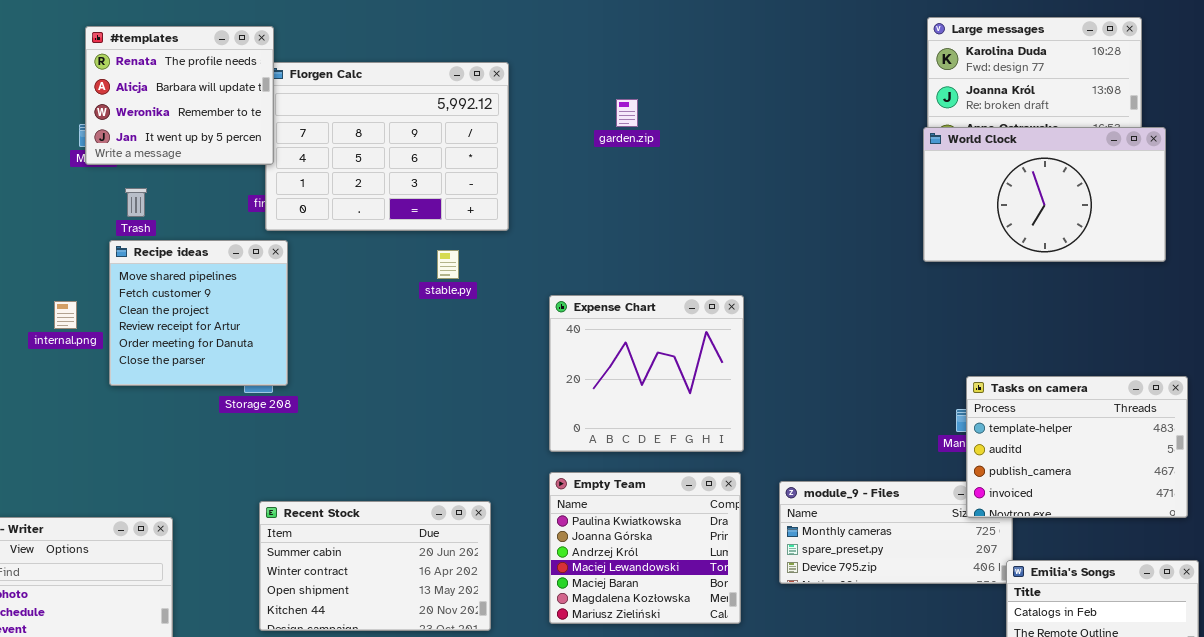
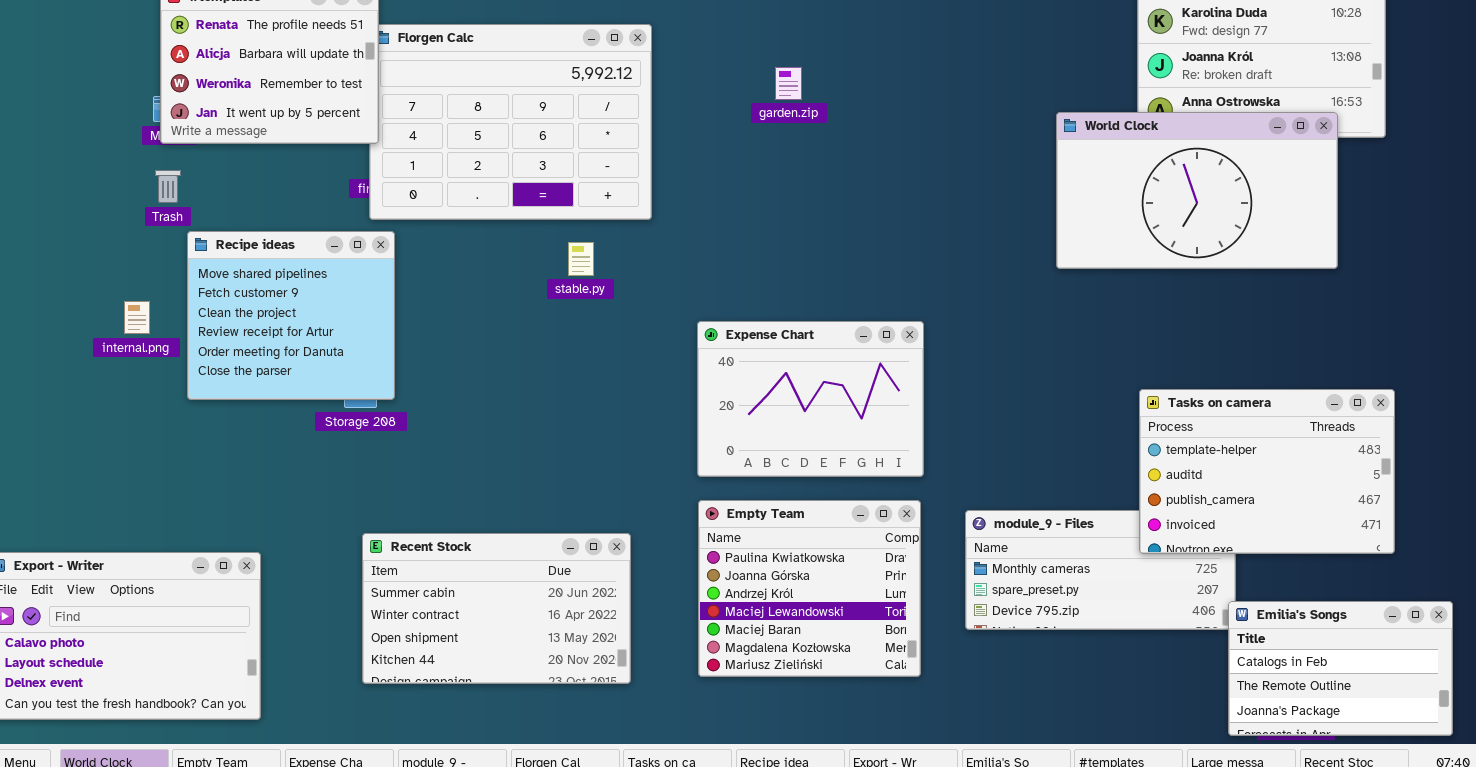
World Clock: [923,127,1166,262] -> [1056,112,1338,269], moved
Trash: [125,188,147,217] -> [155,170,181,203], moved
Expense Chart: [549,295,744,452] -> [697,321,924,477], resized
Tasks on camera: [966,376,1188,518] -> [1139,389,1395,554], moved

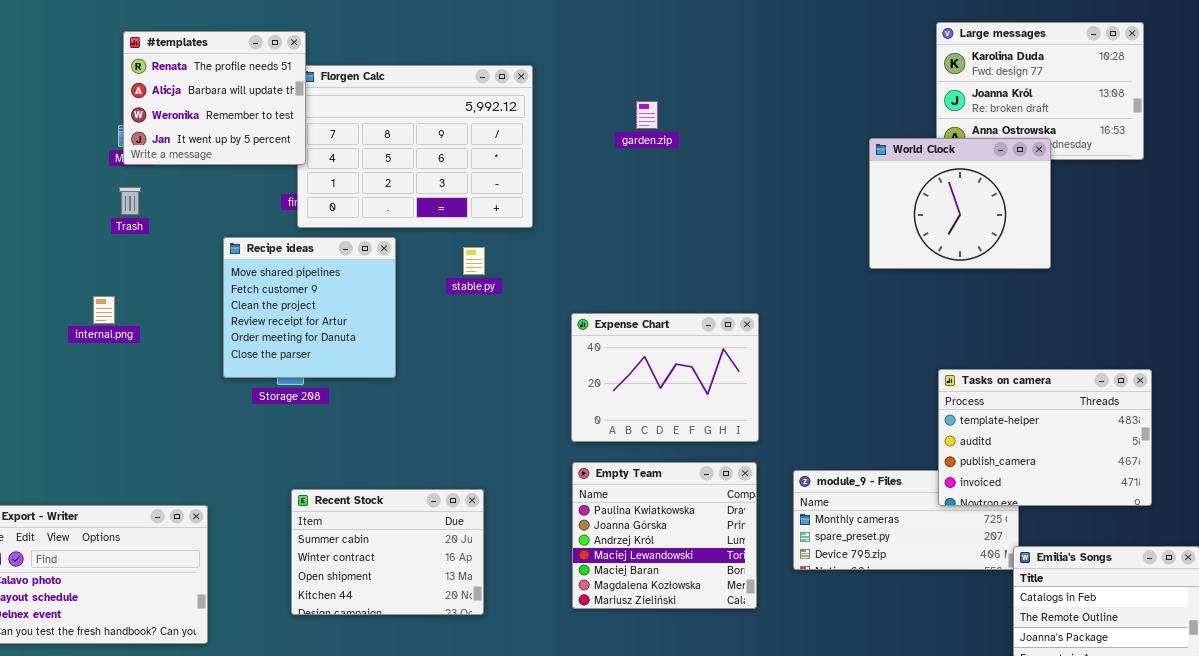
World Clock: [1056,112,1338,269] -> [869,138,1051,269], resized
Recipe ideas: [187,231,395,400] -> [223,237,396,378], moved
Recent Stock: [362,533,631,684] -> [291,489,484,615], resized

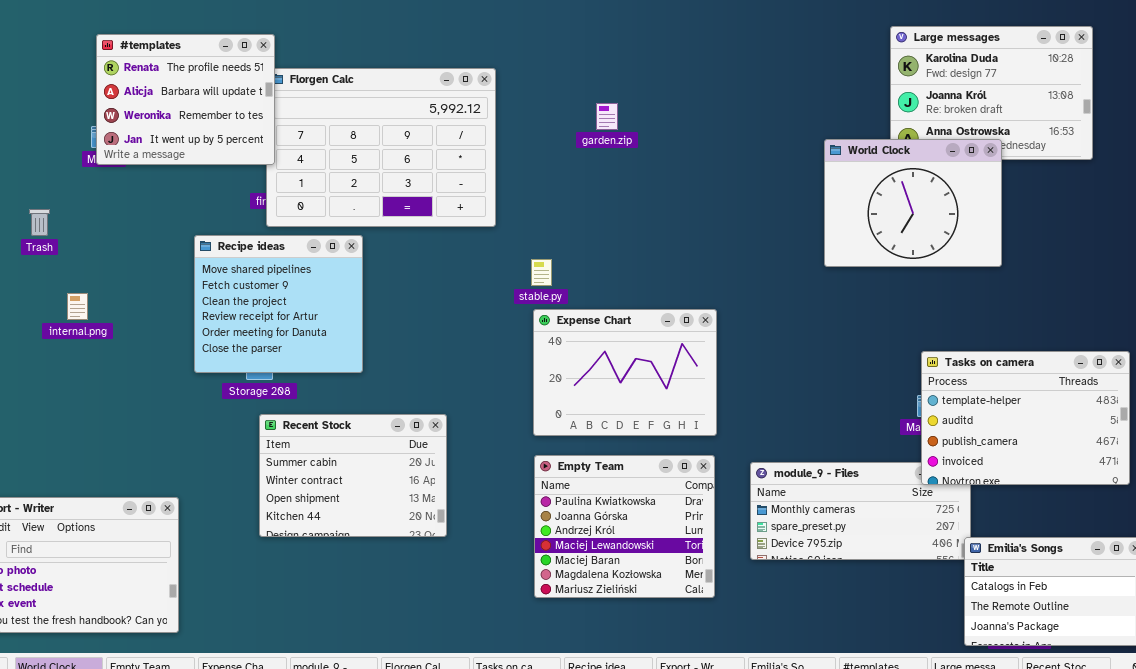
Trash: [119,187,141,215] -> [29,209,50,236], moved
stable.py: [463,247,485,275] -> [531,259,552,286], moved
Tasks on camera: [938,369,1152,506] -> [921,351,1130,485], moved
Recent Stock: [291,489,484,615] -> [259,414,447,537], moved

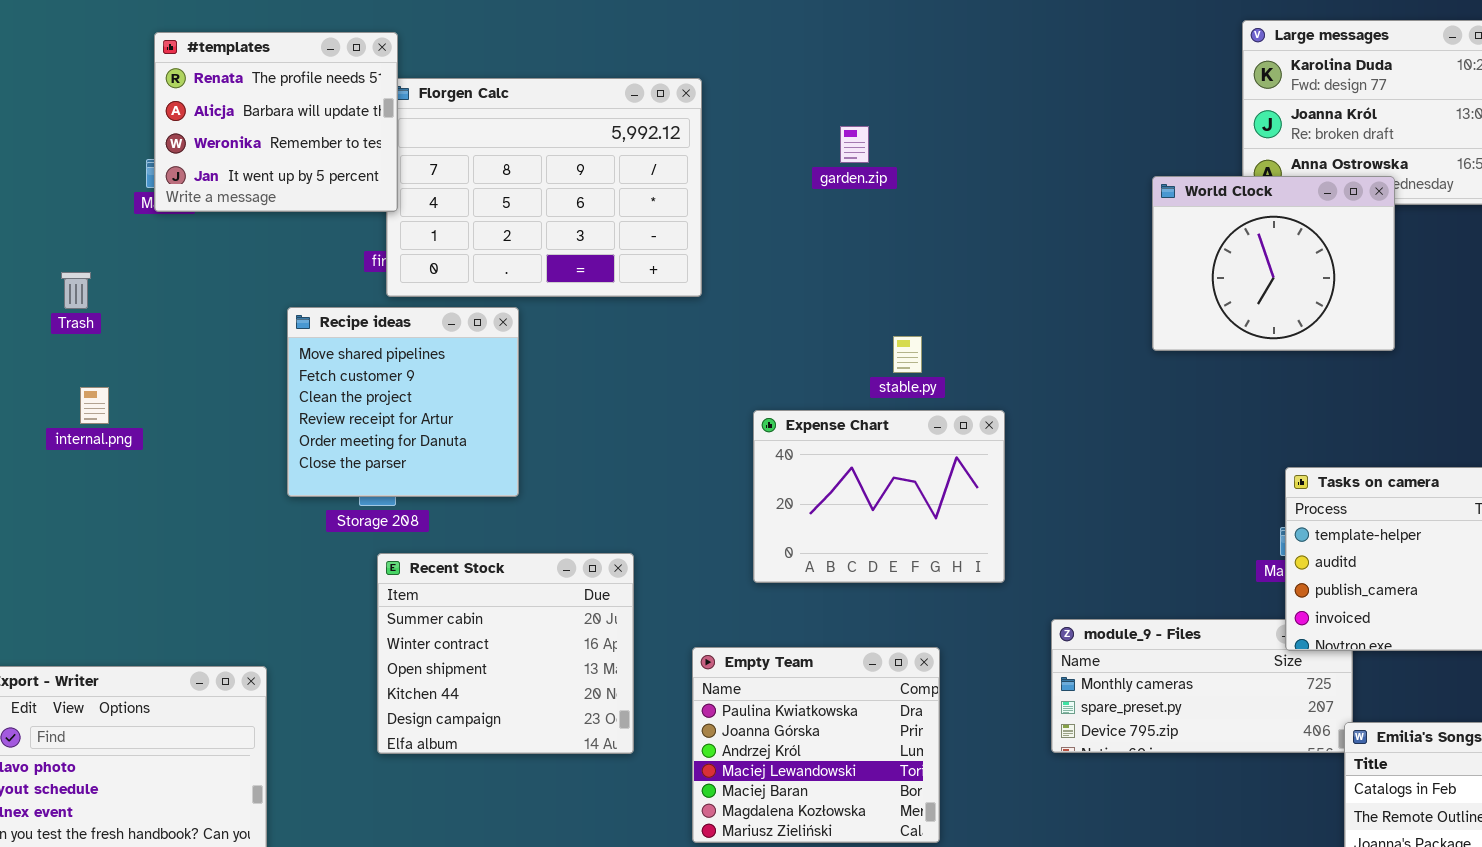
stable.py: [531,259,552,286] -> [893,336,922,373], moved
internal.png: [67,293,88,320] -> [80,387,109,424], moved
Recent Stock: [259,414,447,537] -> [377,553,634,754], resized
Empty Team: [534,455,715,598] -> [692,647,940,843], moved

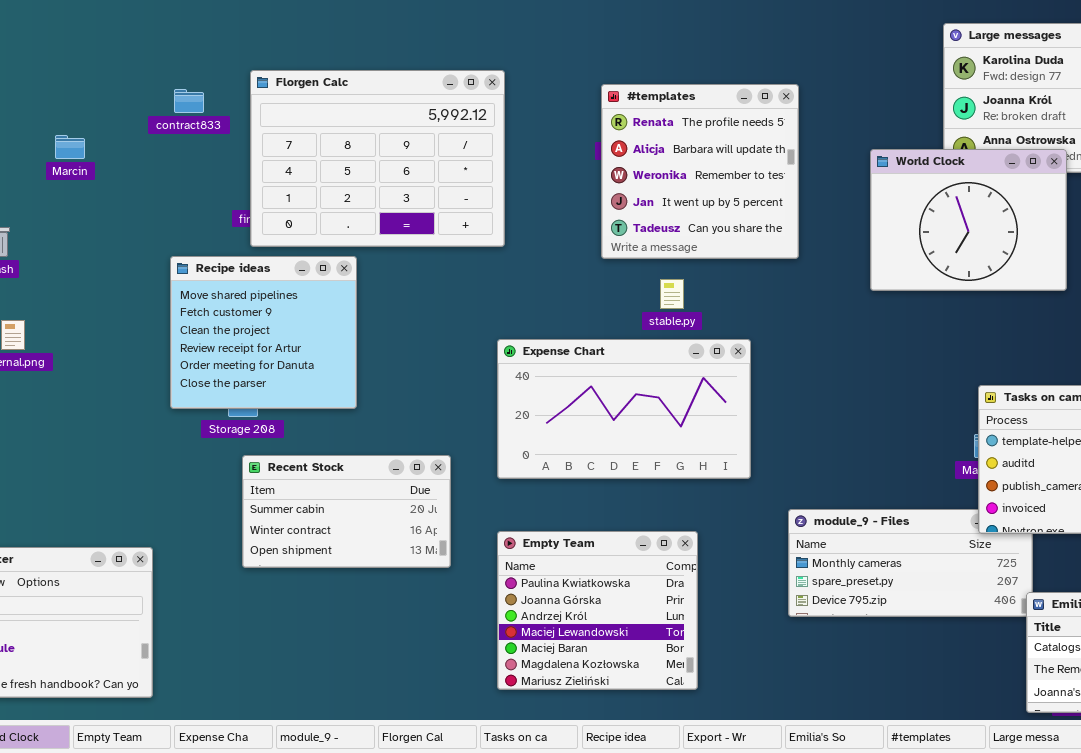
#templates: [154,32,398,212] -> [601,84,799,259], moved, resized
Expense Chart: [753,410,1005,583] -> [497,339,751,479], resized
Recent Stock: [377,553,634,754] -> [242,455,451,568], resized

